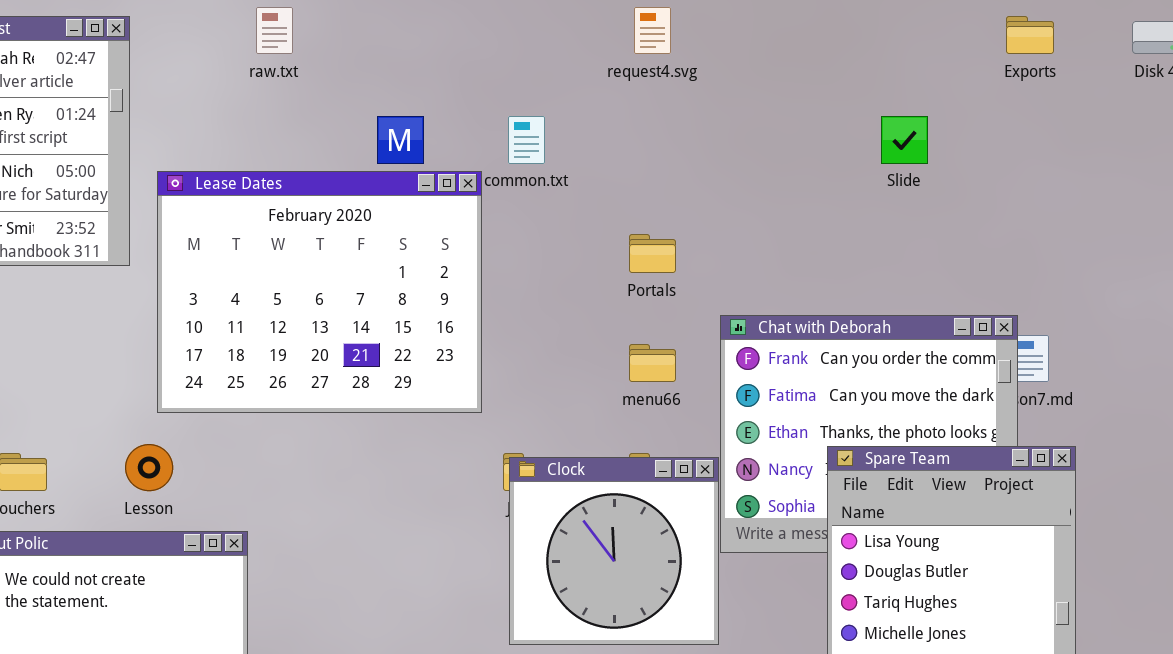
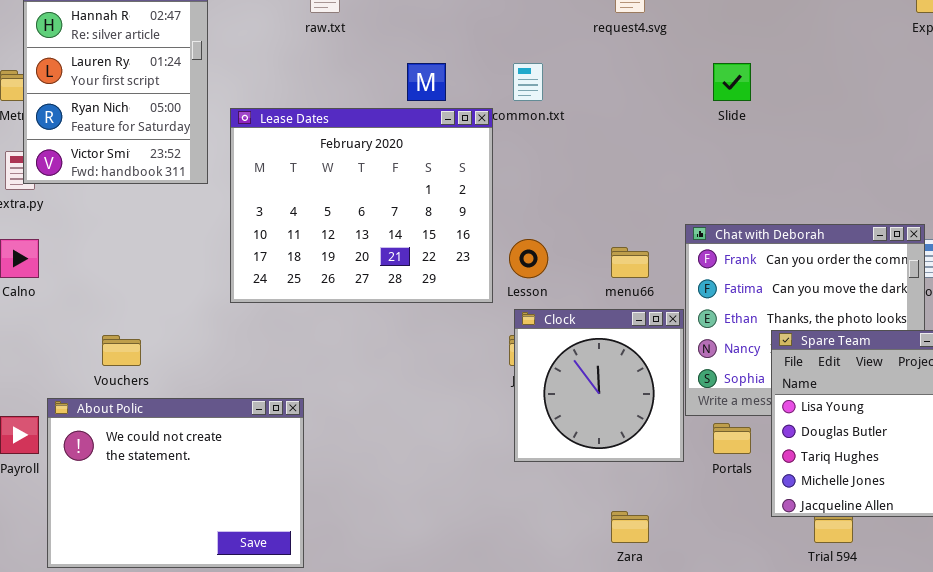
Slide: [881,116,928,164] -> [713,63,751,101], moved
Portals: [629,234,676,273] -> [713,423,751,454], moved
Lesson: [125,444,173,491] -> [509,239,548,278], moved
Clock: [509,457,719,645] -> [514,309,684,462], moved

